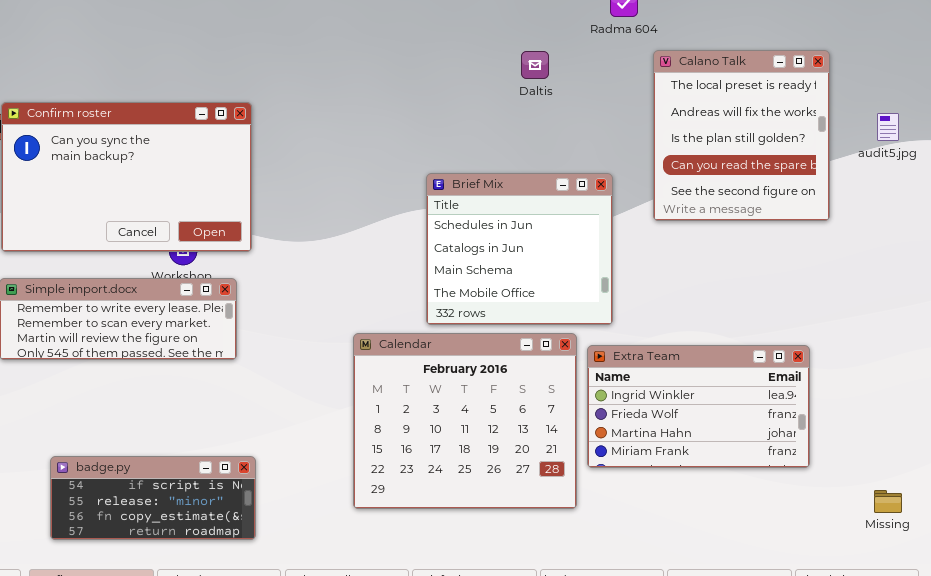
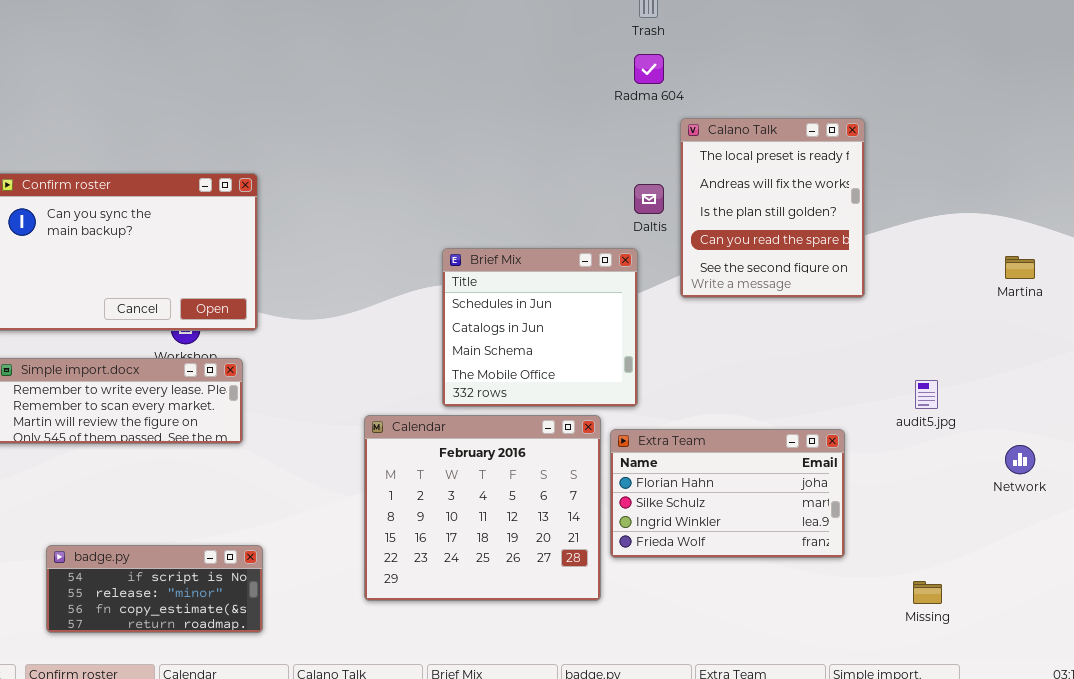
Daltis: [521,51,549,79] -> [634,184,664,214], moved
audit5.jpg: [877,113,899,141] -> [915,380,938,409], moved
Extra Team: [587,345,810,468] -> [610,429,845,558], scrolled up 2 rows

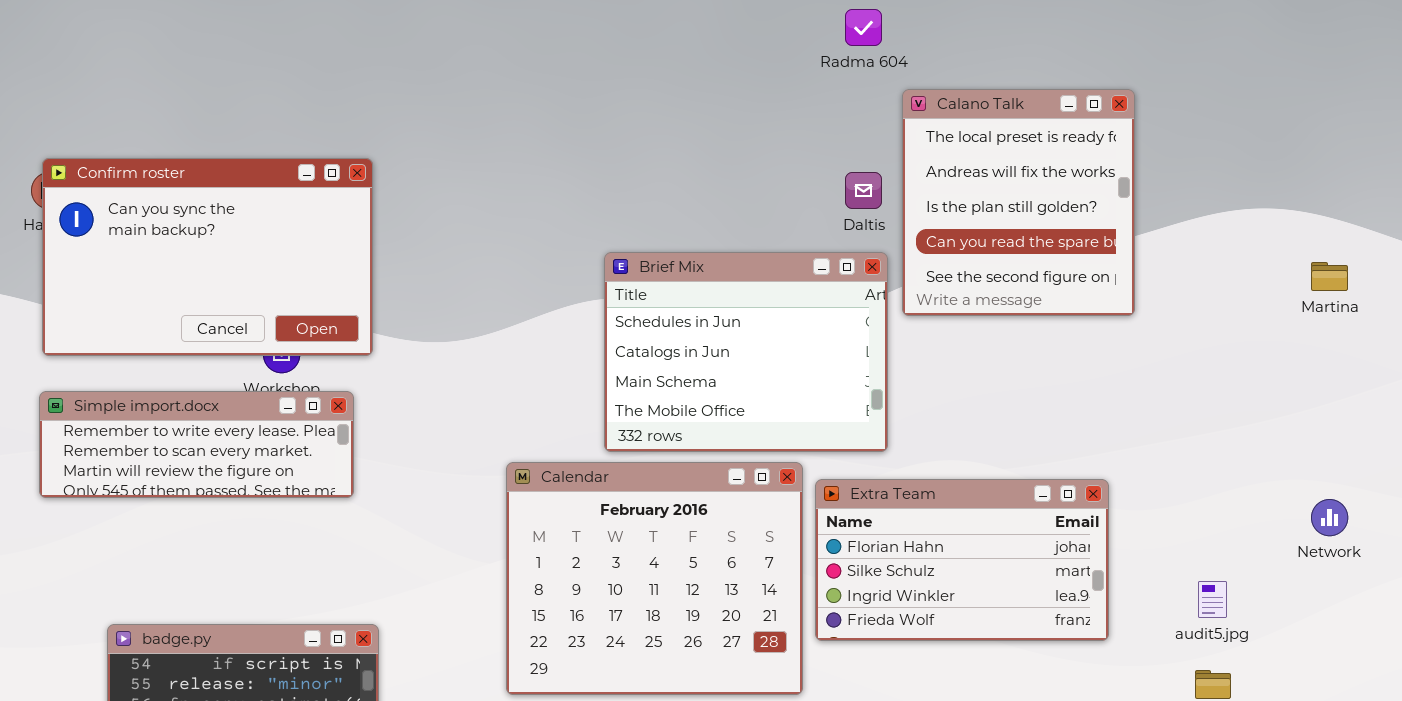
Brief Mix: [442,248,638,407] -> [604,252,888,452], resized
audit5.jpg: [915,380,938,409] -> [1198,581,1227,618], moved

